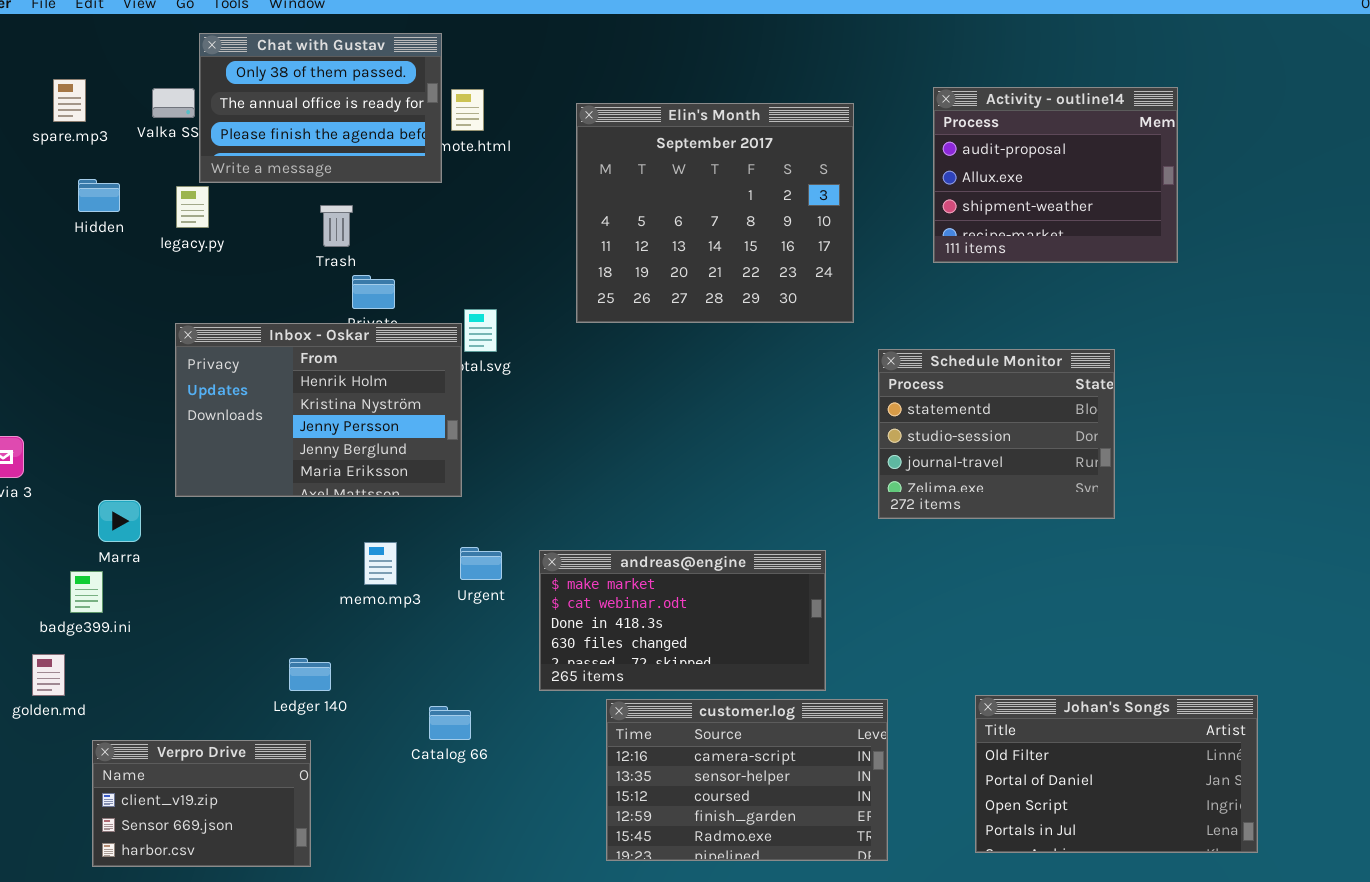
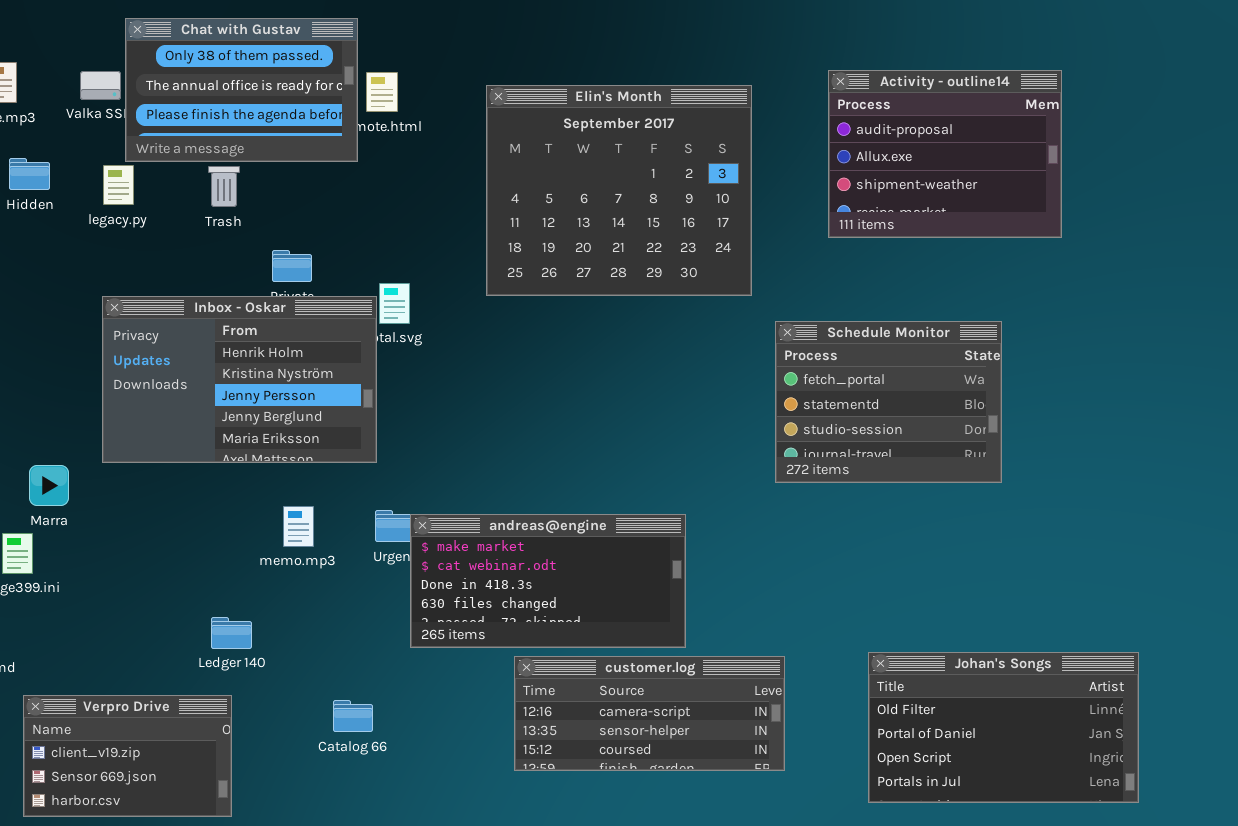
Trash: [320,205,353,247] -> [208,166,240,207], moved
Schedule Monitor: [878,349,1115,519] -> [775,321,1002,483], scrolled up 1 row
andreas@engine: [539,550,826,691] -> [410,514,686,648], moved
customer.log: [606,699,888,861] -> [514,656,785,771], resized
Catalog 66: [429,706,471,740] -> [333,700,373,732], moved

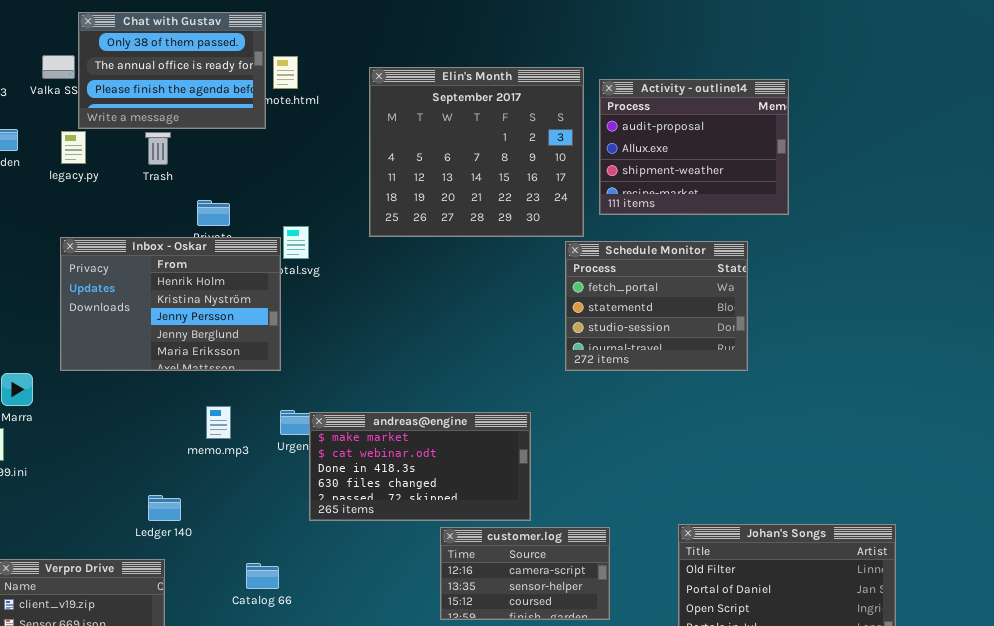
Activity - outline14: [828,70,1062,238] -> [599,79,789,215], moved
Schedule Monitor: [775,321,1002,483] -> [565,241,748,371], moved
customer.log: [514,656,785,771] -> [440,527,610,620], resized

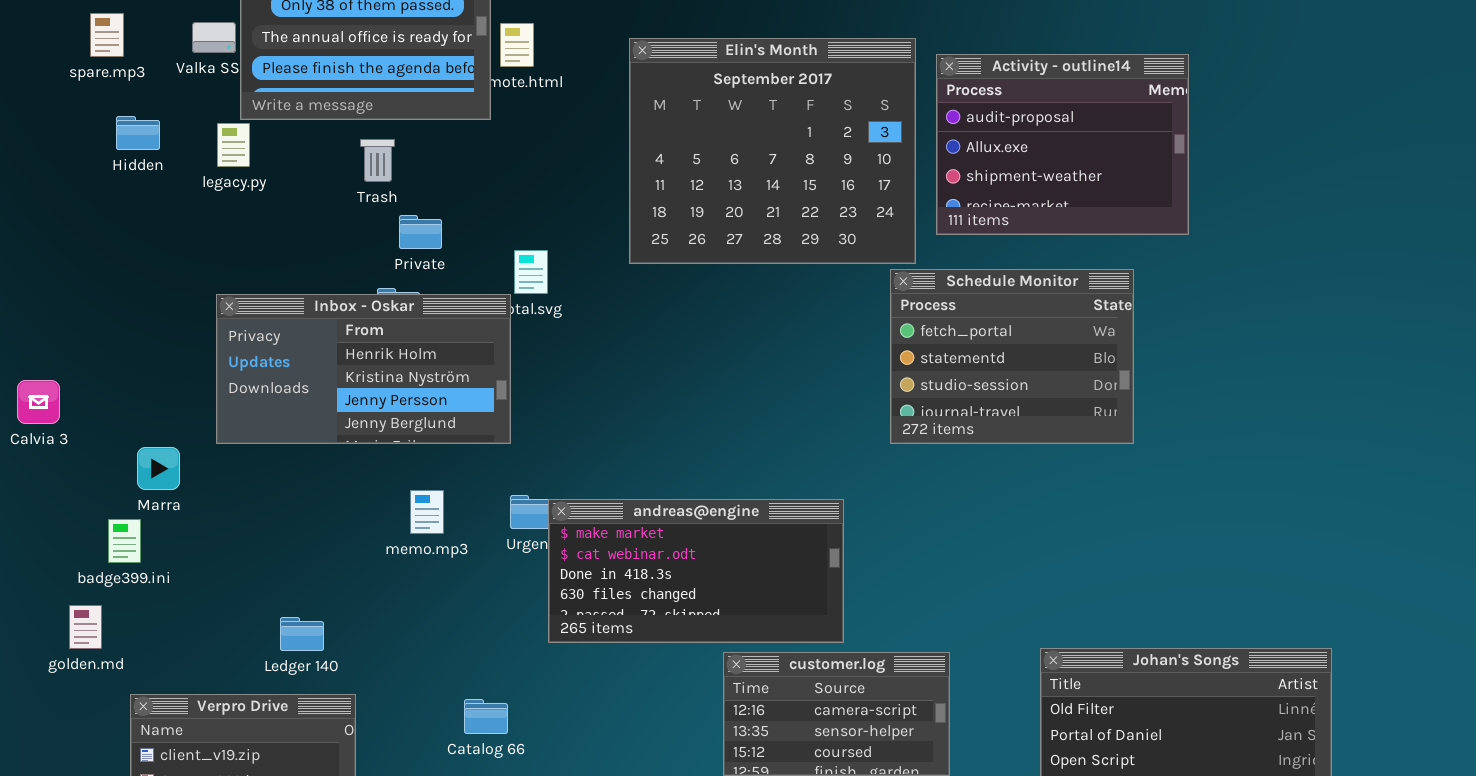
Trash: [145,132,171,165] -> [360,139,395,182], moved
Inbox - Oskar: [60,237,281,371] -> [216,294,511,444], resized
Ledger 140: [148,495,181,521] -> [280,617,324,651], moved

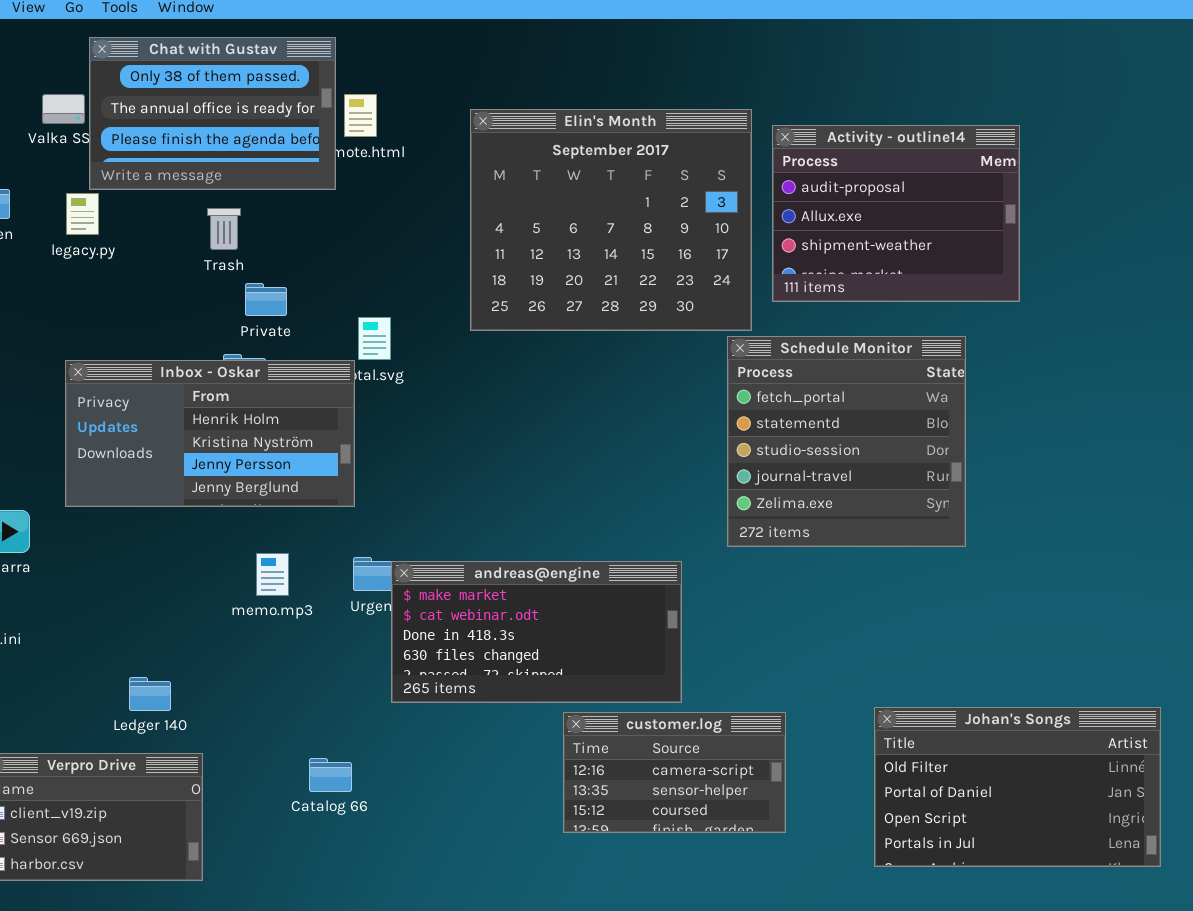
Schedule Monitor: [890,269,1134,444] -> [727,336,966,547], resized

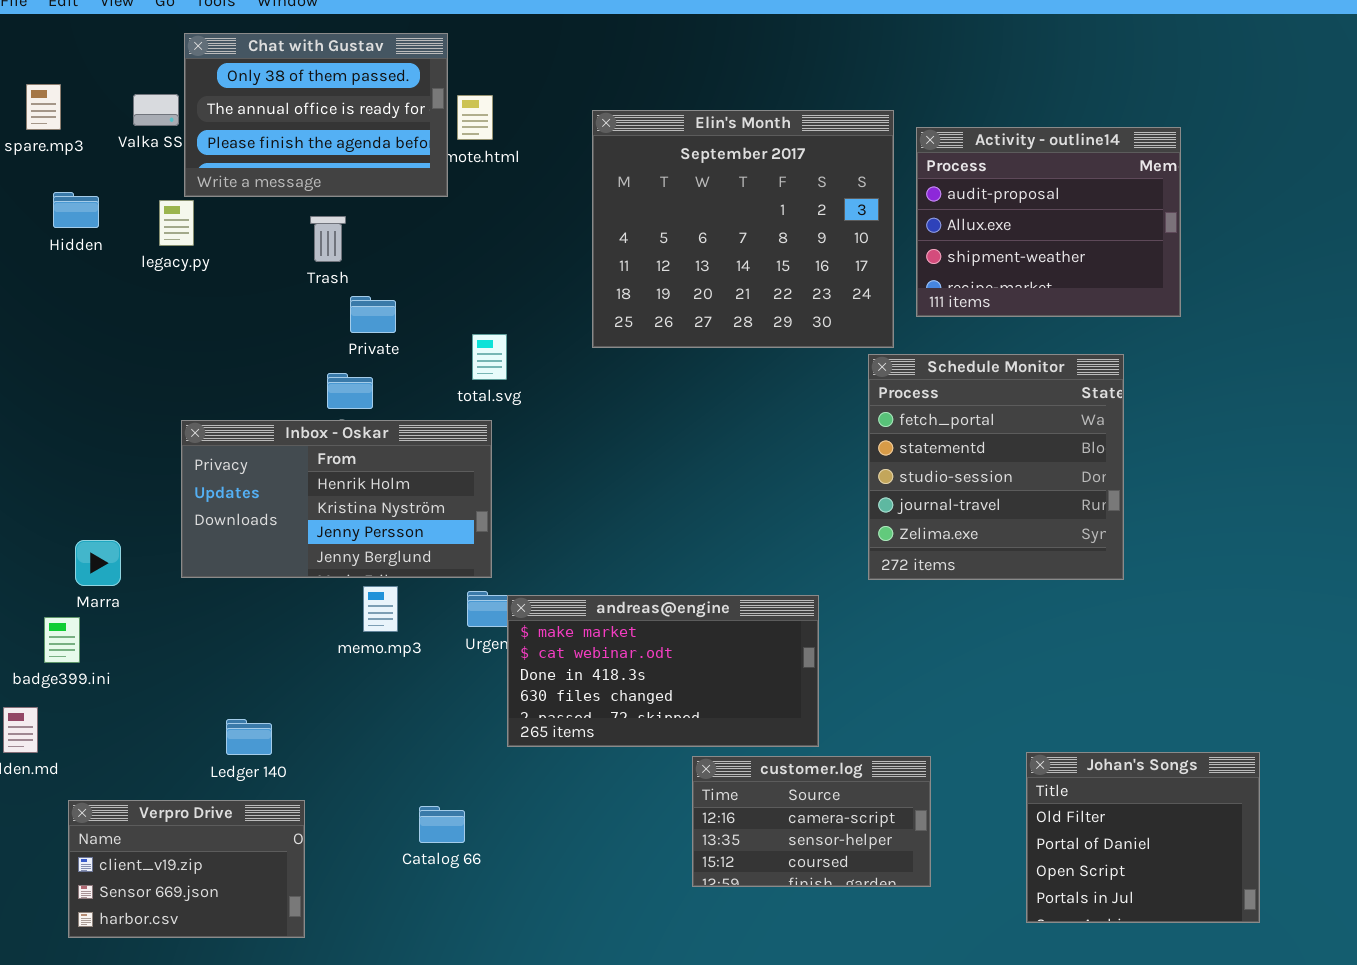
Inbox - Oskar: [65,360,355,507] -> [181,420,492,578], moved
Johan's Songs: [874,707,1161,867] -> [1026,752,1260,923], resized

